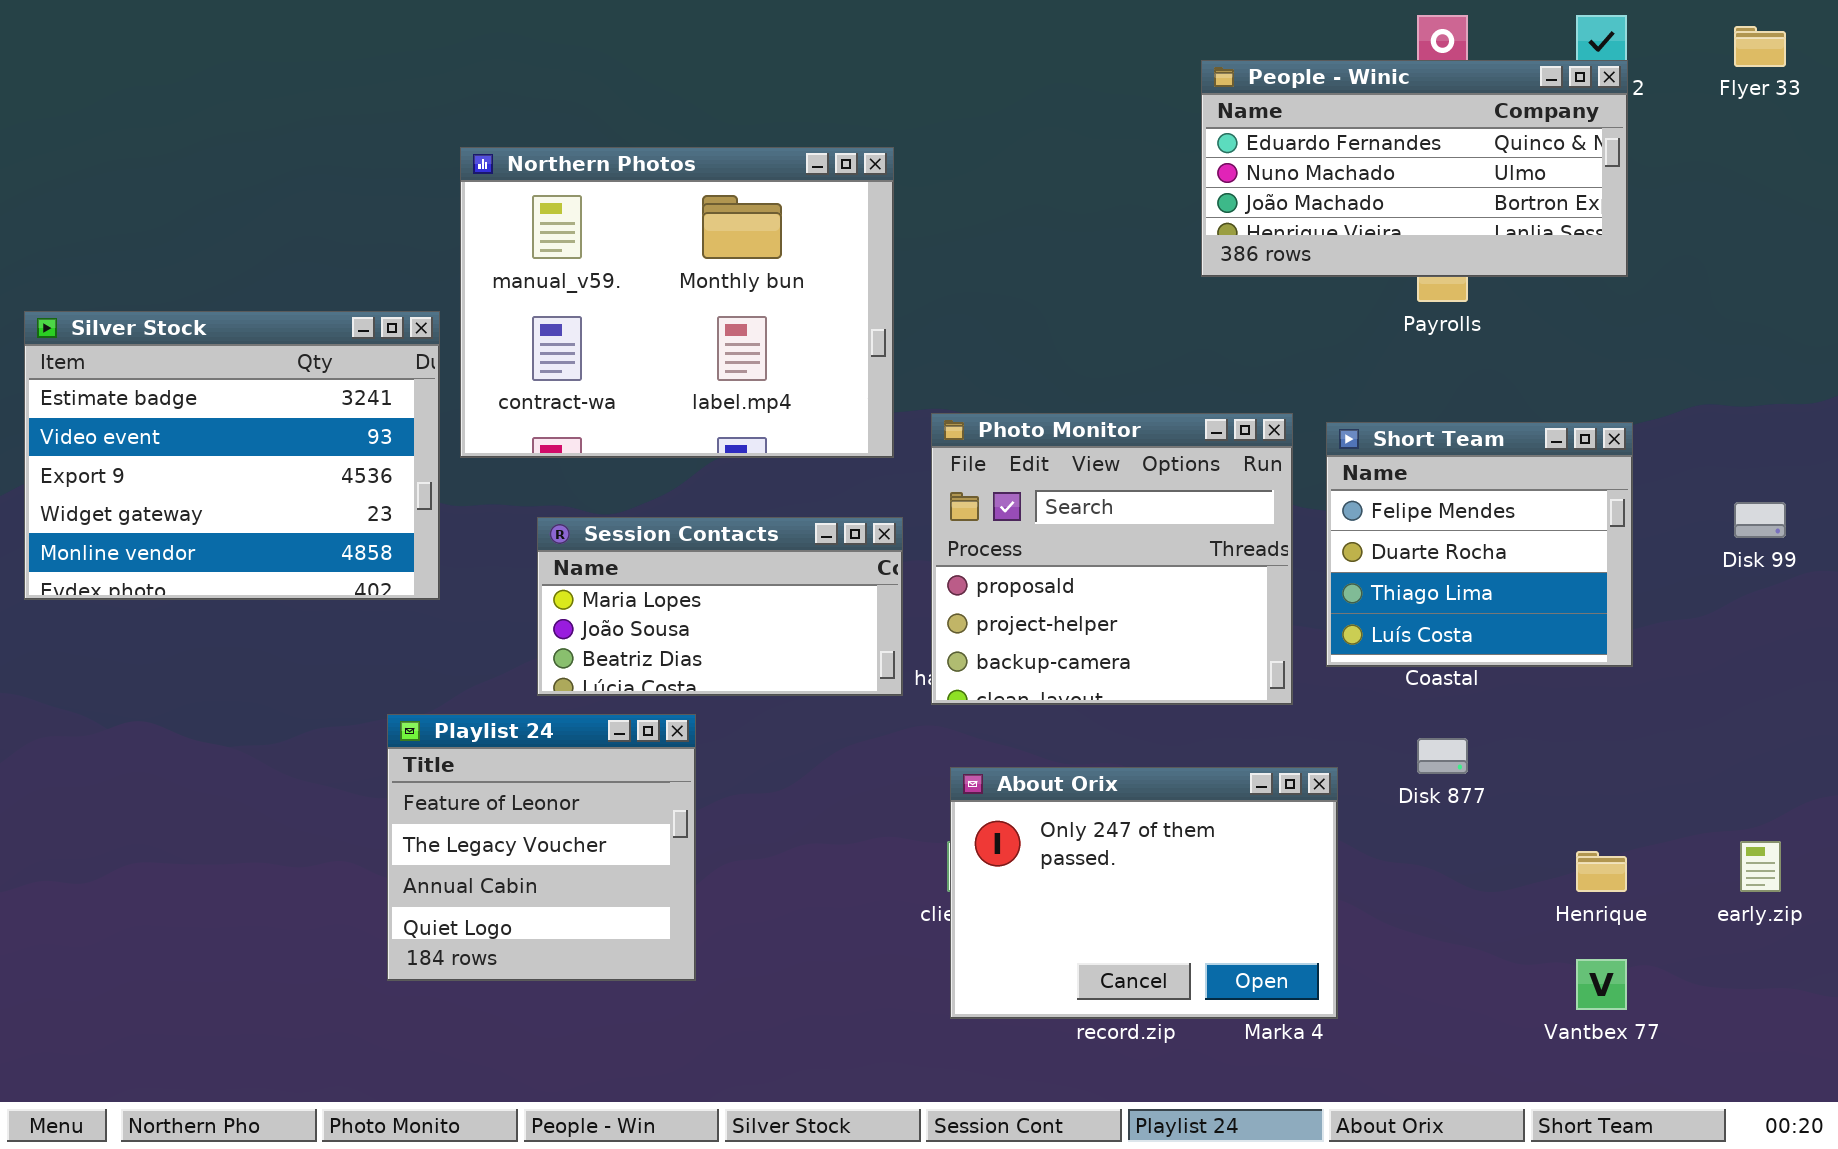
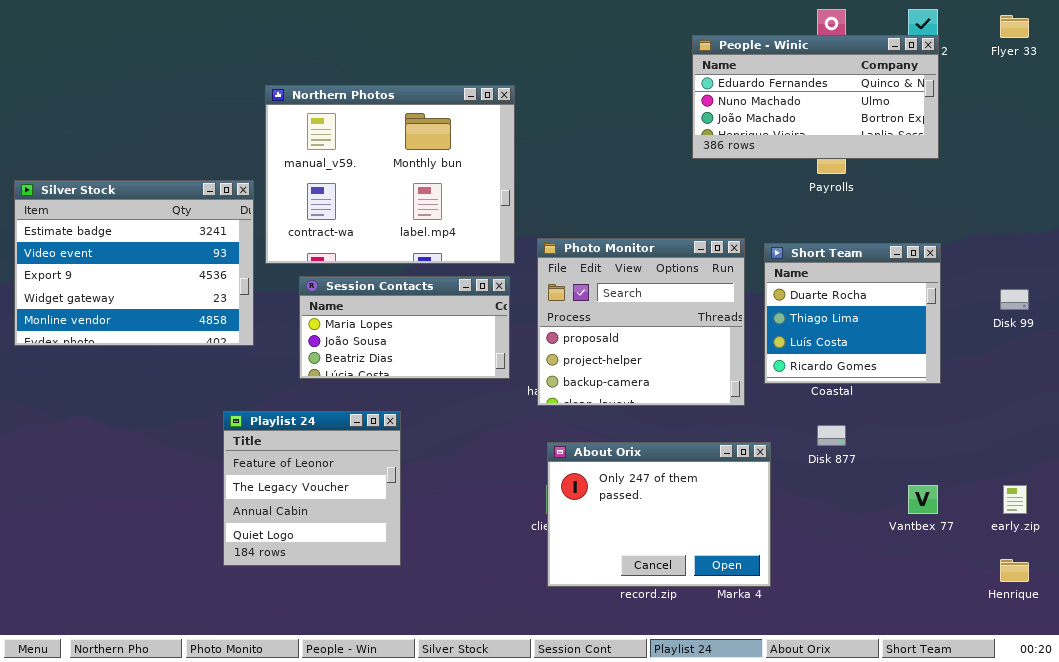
Short Team: [1326,422,1633,667] -> [764,243,941,384], scrolled down 1 row
Session Contacts: [537,517,903,696] -> [299,276,510,379], moved
Henrique: [1576,851,1627,892] -> [1000,559,1029,582], moved
Vantbex 77: [1576,959,1627,1010] -> [908,485,938,514], moved

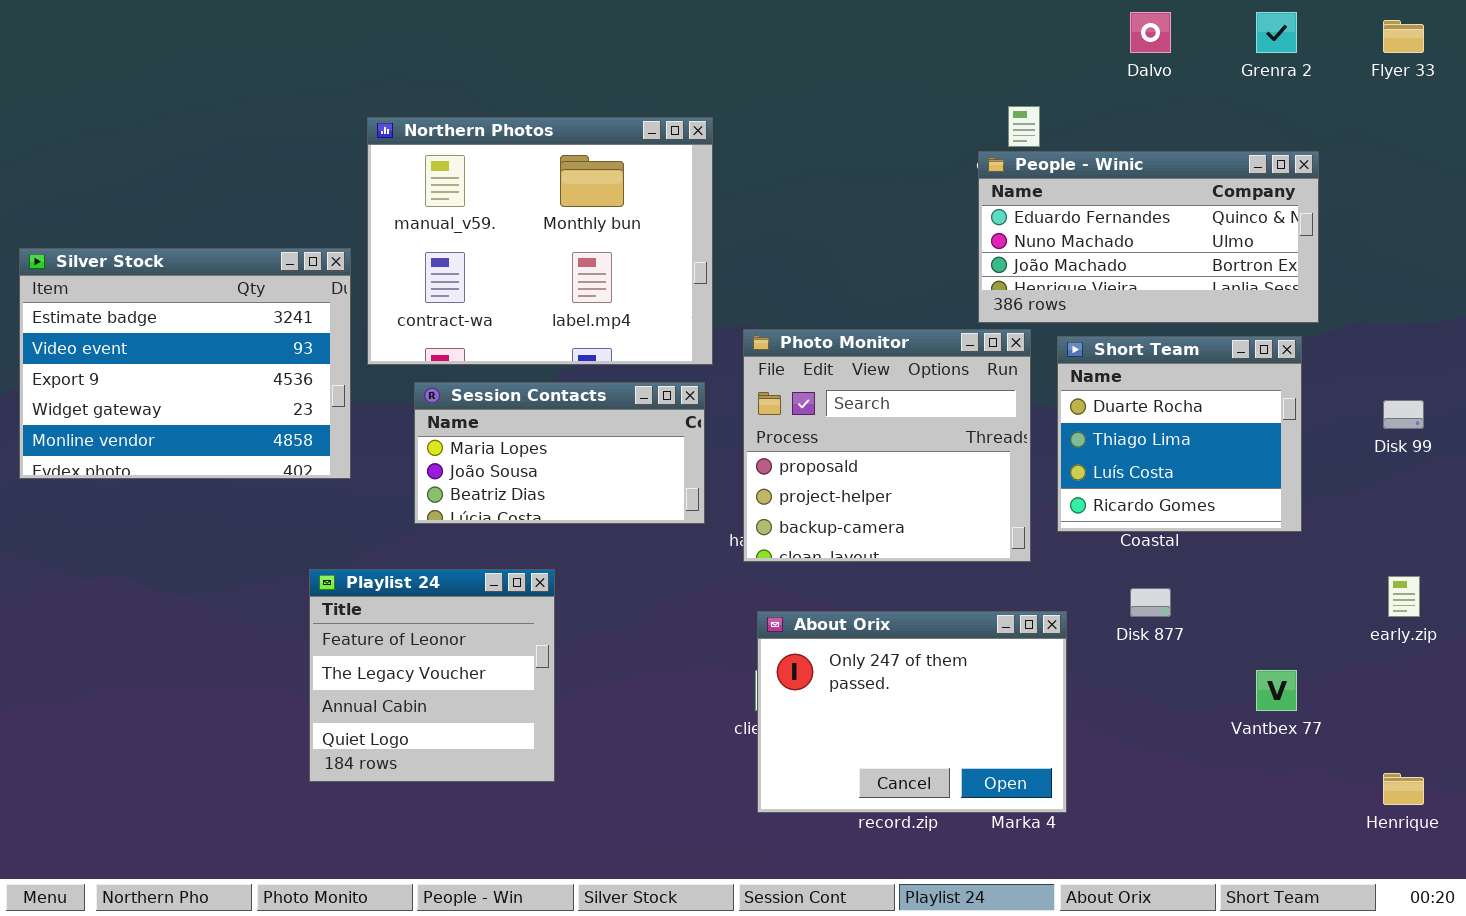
People - Winic: [692,35,939,159] -> [978,151,1319,323], moved
early.zip: [1003,485,1027,514] -> [1388,576,1420,617], moved

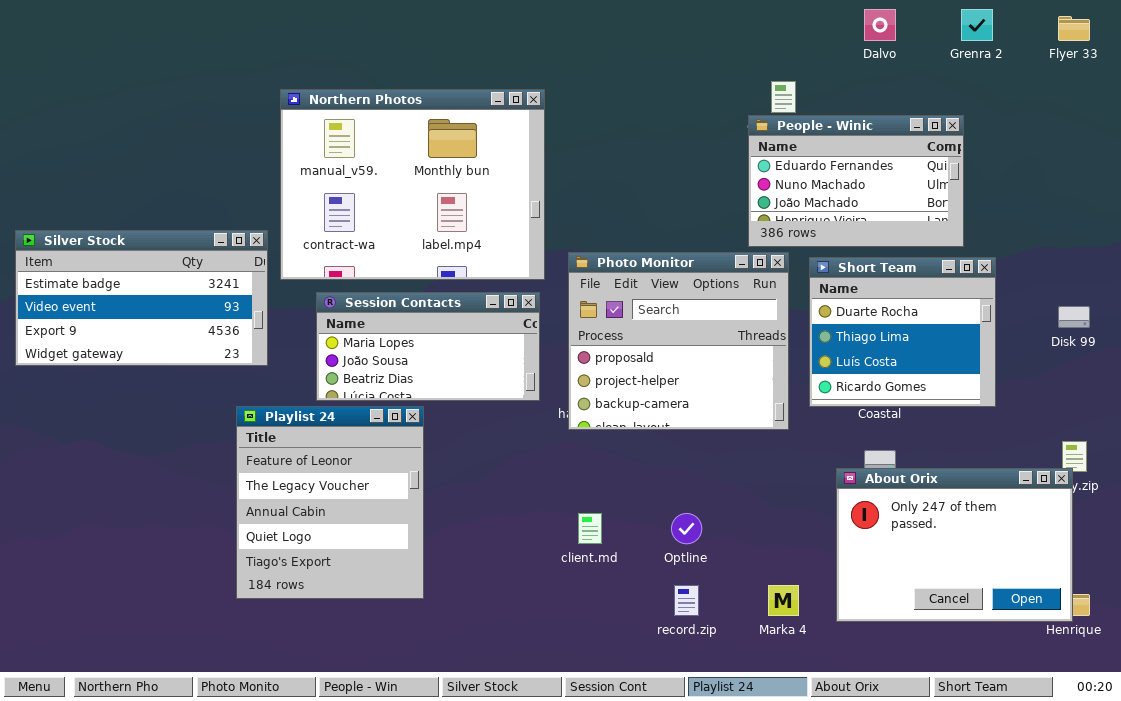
People - Winic: [978,151,1319,323] -> [748,115,964,247], resized
Silver Stock: [19,248,351,479] -> [15,230,268,366], resized
Playlist 24: [309,569,555,782] -> [236,406,424,599], resized
About Orix: [757,611,1067,813] -> [836,468,1073,622], moved

